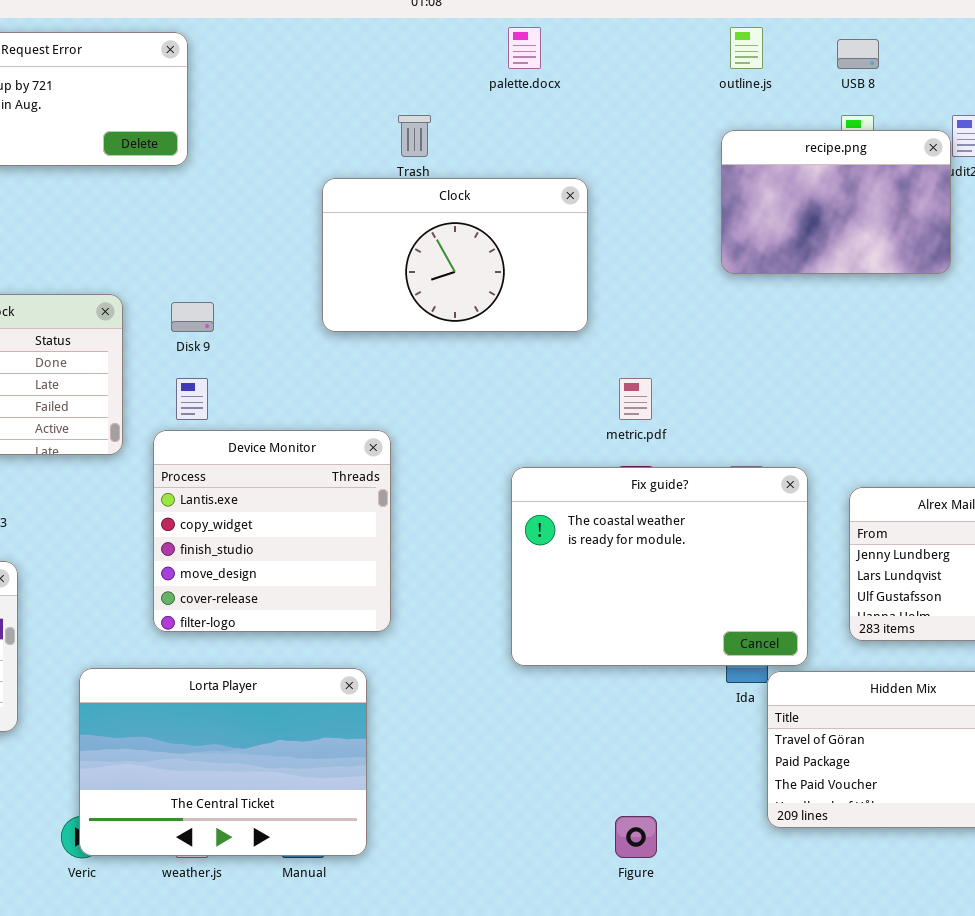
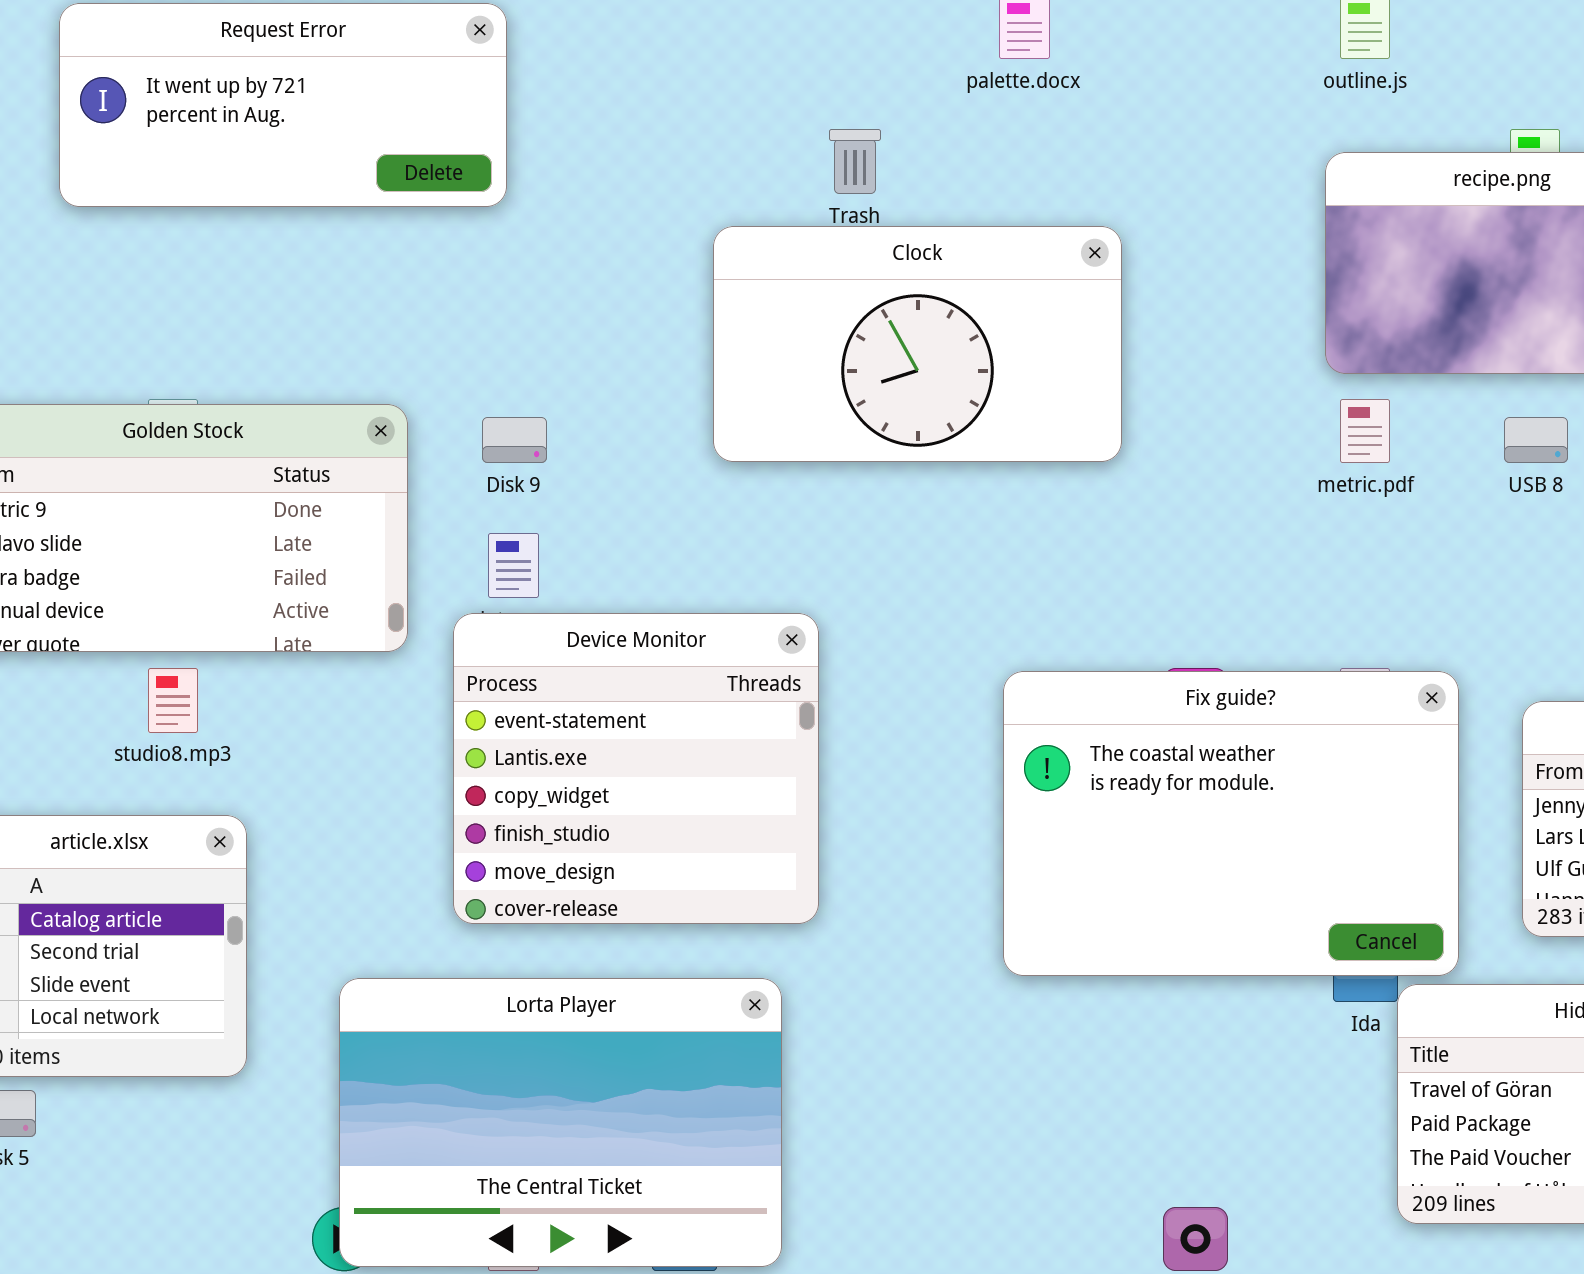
USB 8: [837,39,879,69] -> [1504,417,1568,463], moved
metric.pdf: [619,378,652,420] -> [1340,399,1390,463], moved
Device Monitor: [153,430,391,632] -> [453,613,819,924], scrolled up 1 row

